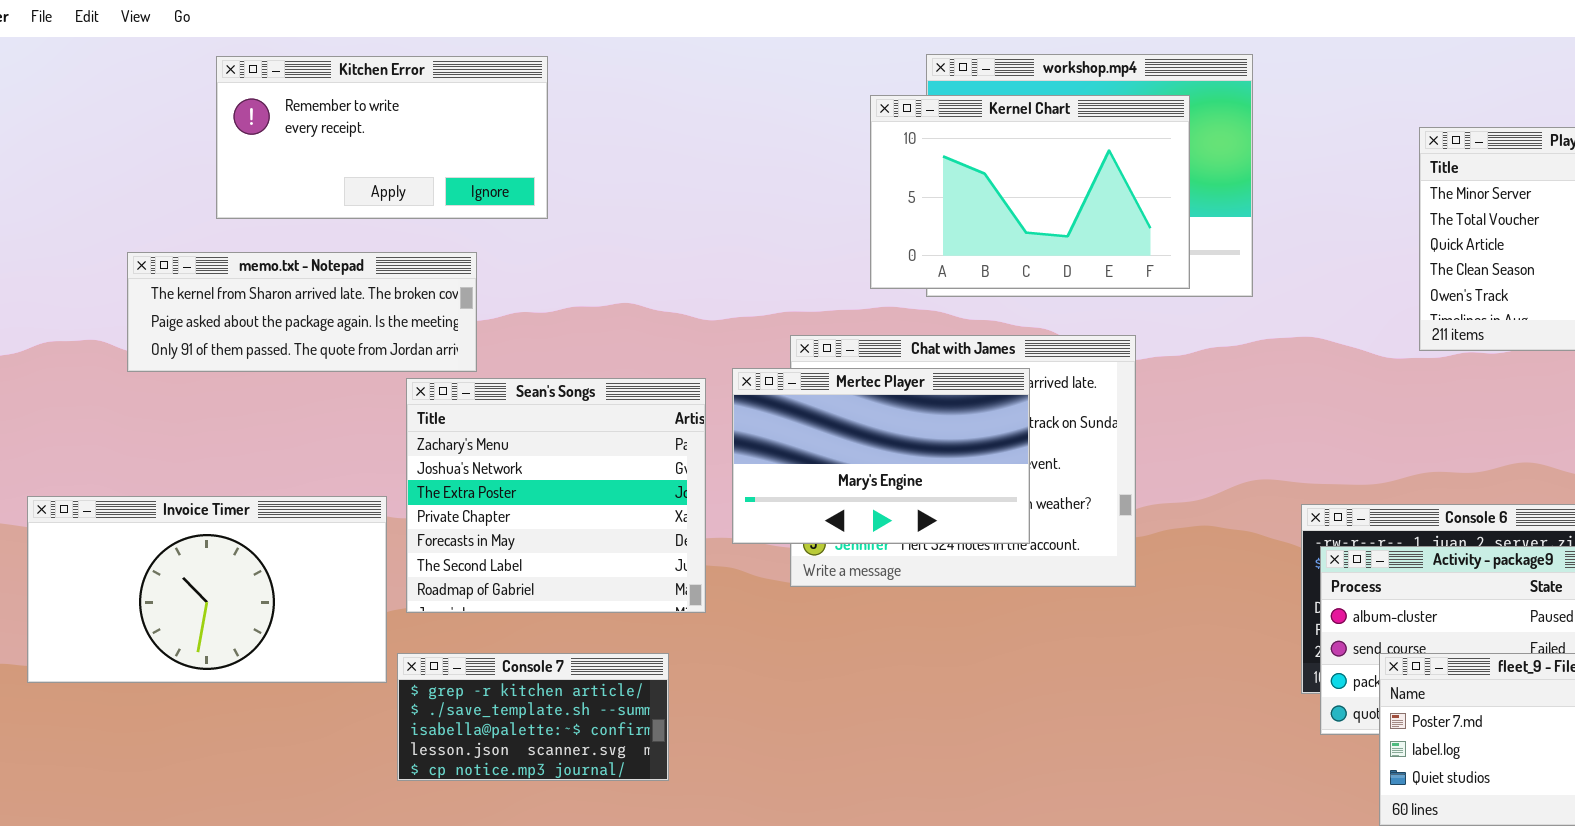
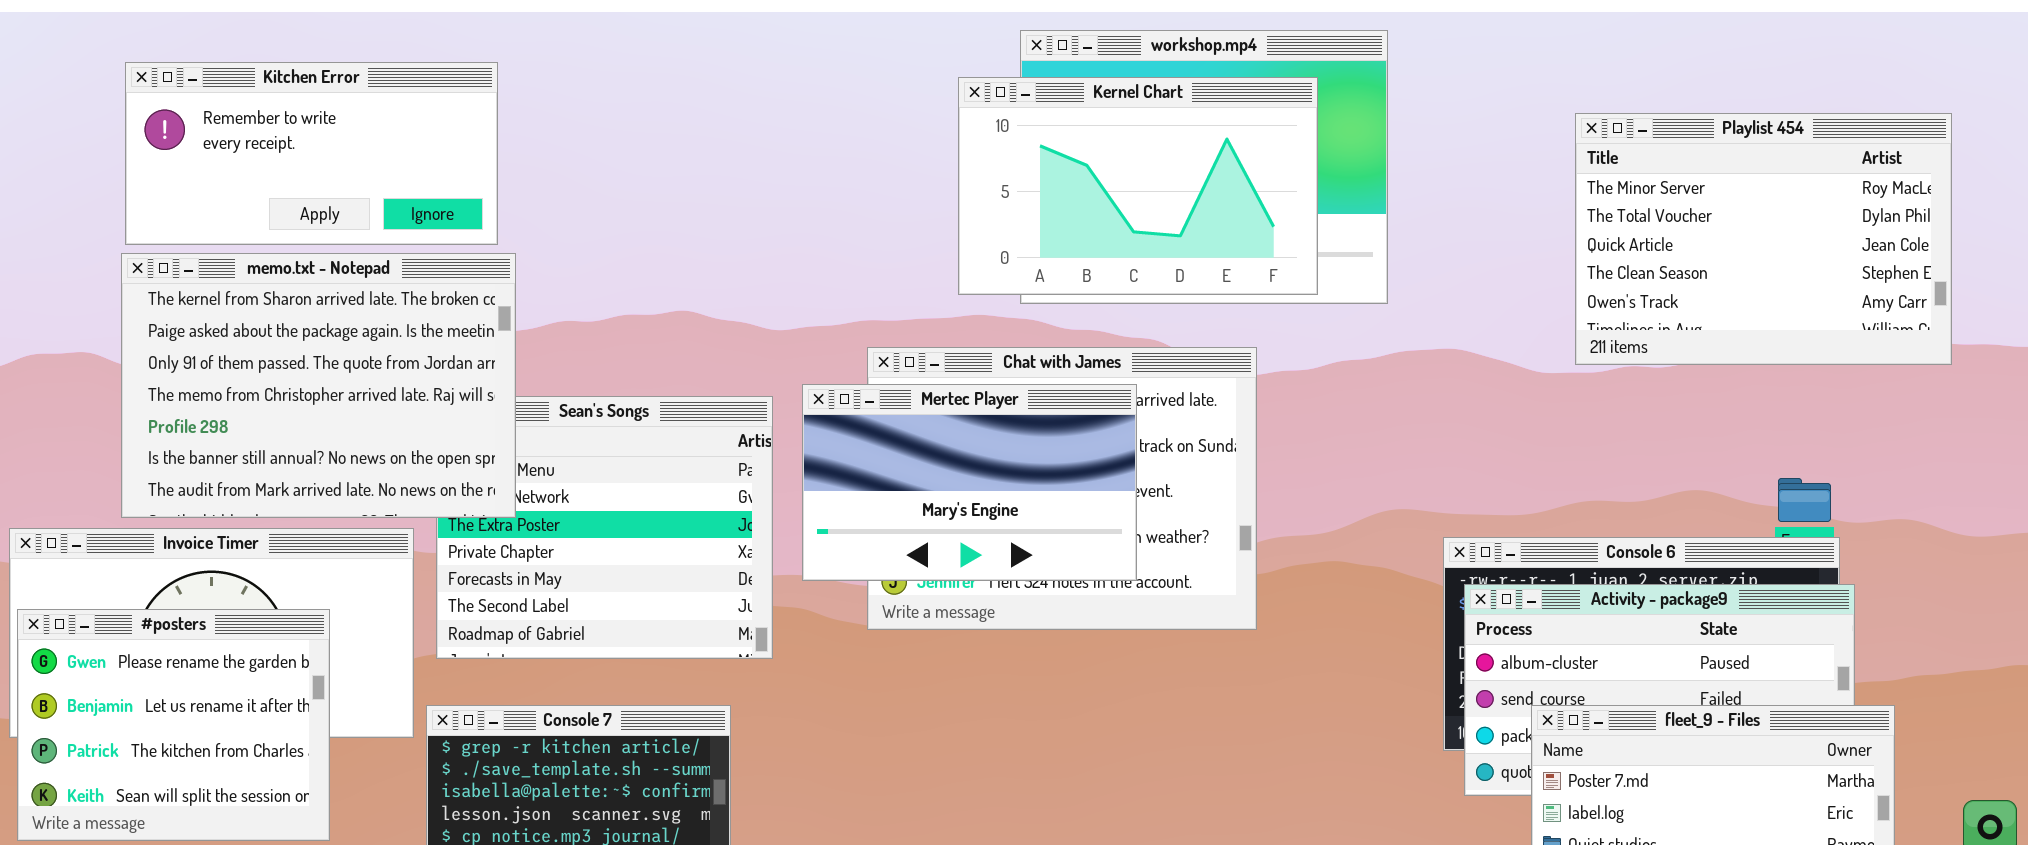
Kitchen Error: [216,56,548,219] -> [125,62,498,245], moved
memo.txt - Notepad: [127,252,477,372] -> [121,253,516,518], resized
#posters: none -> [17,609,330,841], opened

